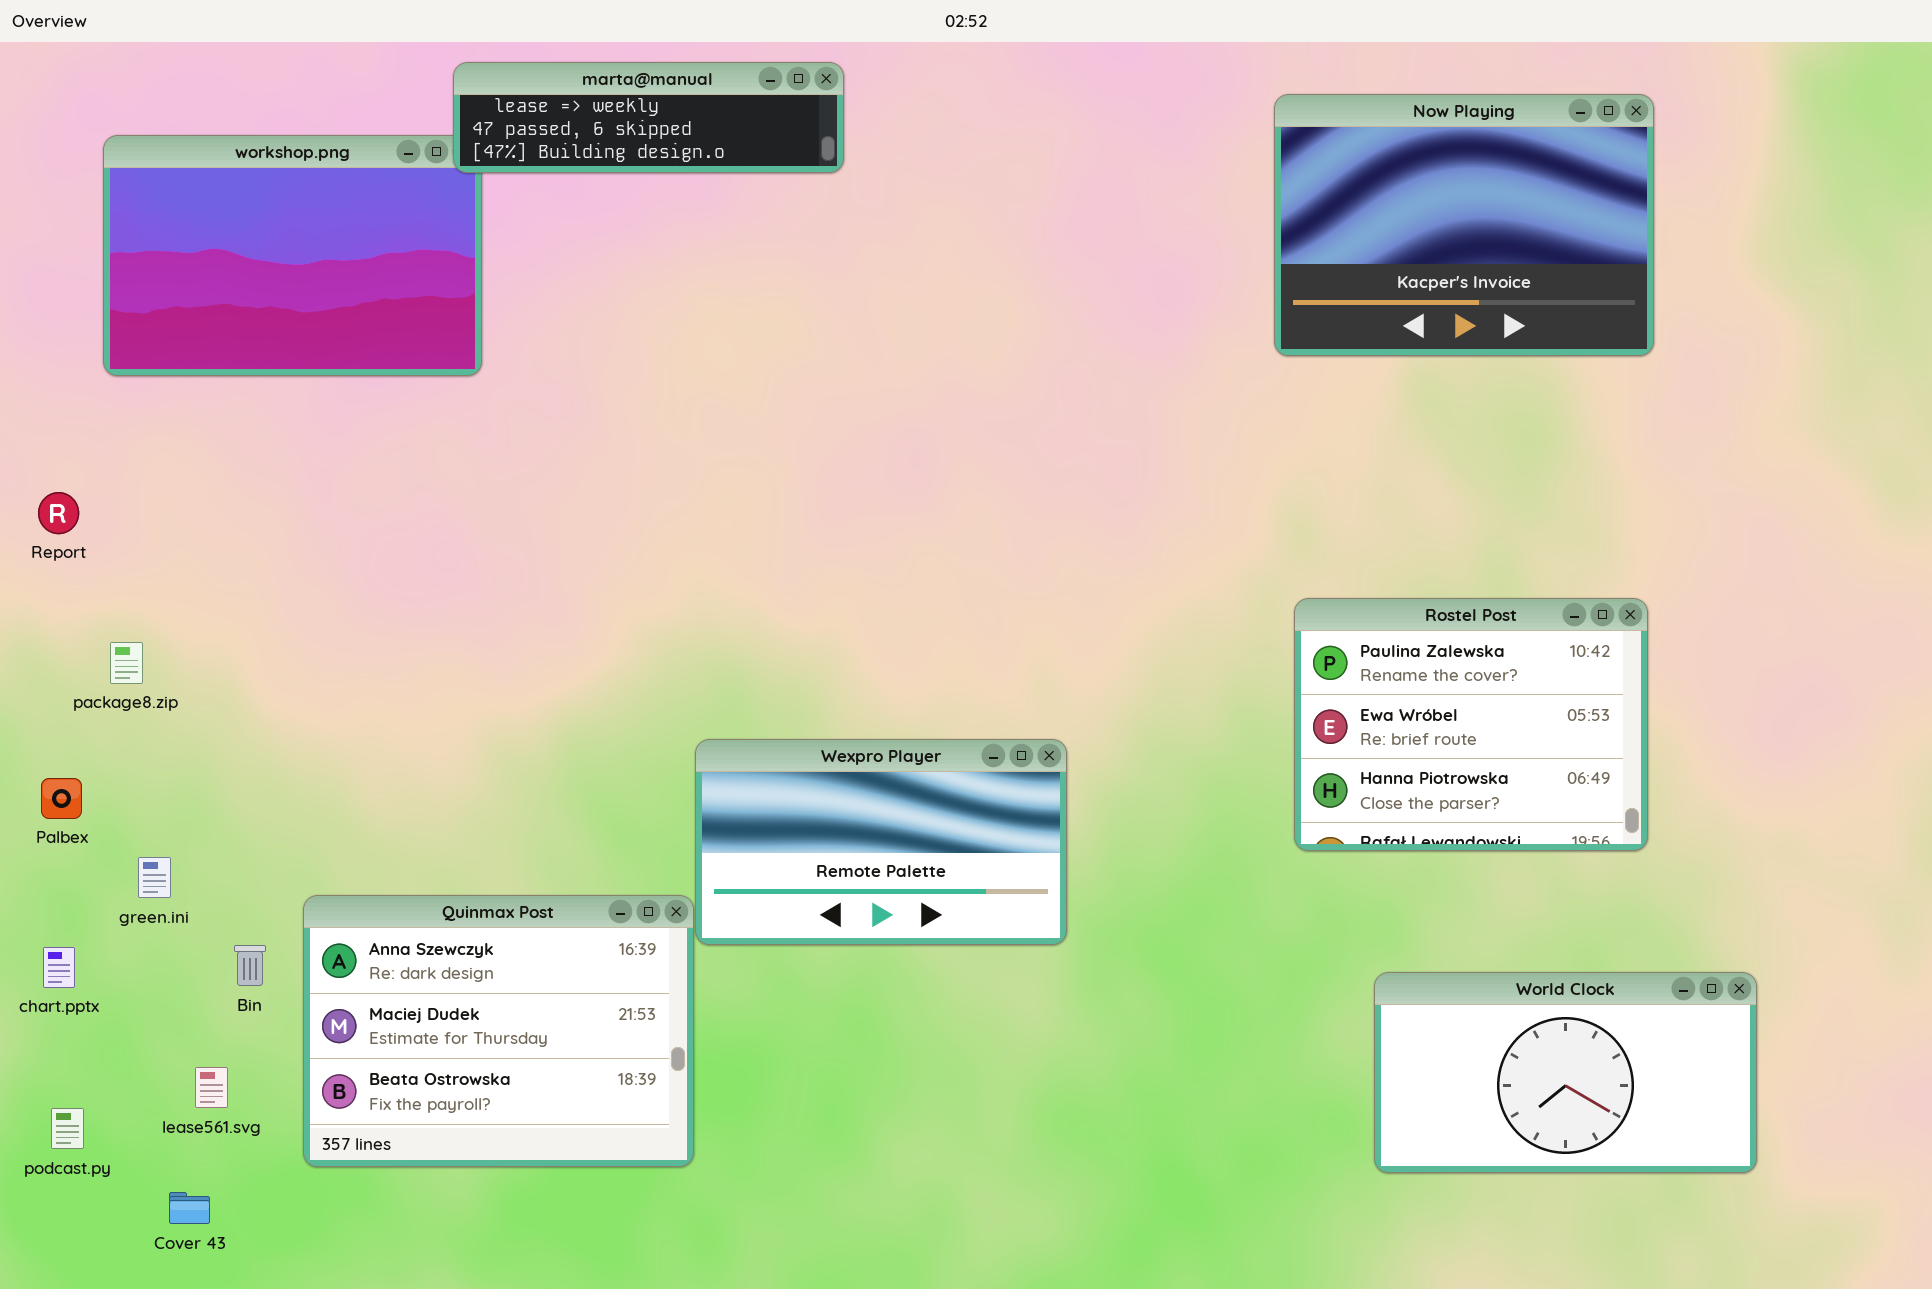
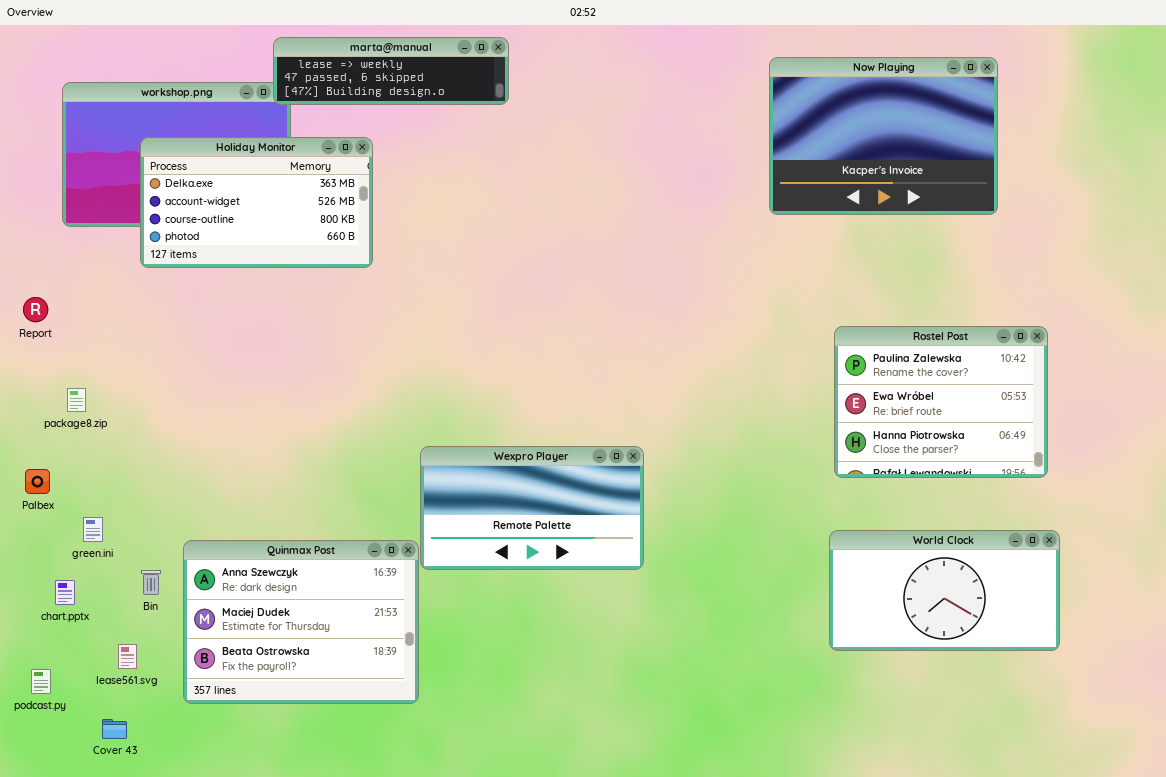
Holiday Monitor: none -> [140,137,373,268], opened
Rostel Post: [1294,598,1648,851] -> [834,326,1048,478], moved
chart.pptx: [43,947,75,988] -> [55,580,75,605], moved
World Clock: [1374,972,1757,1173] -> [829,530,1060,651], moved

